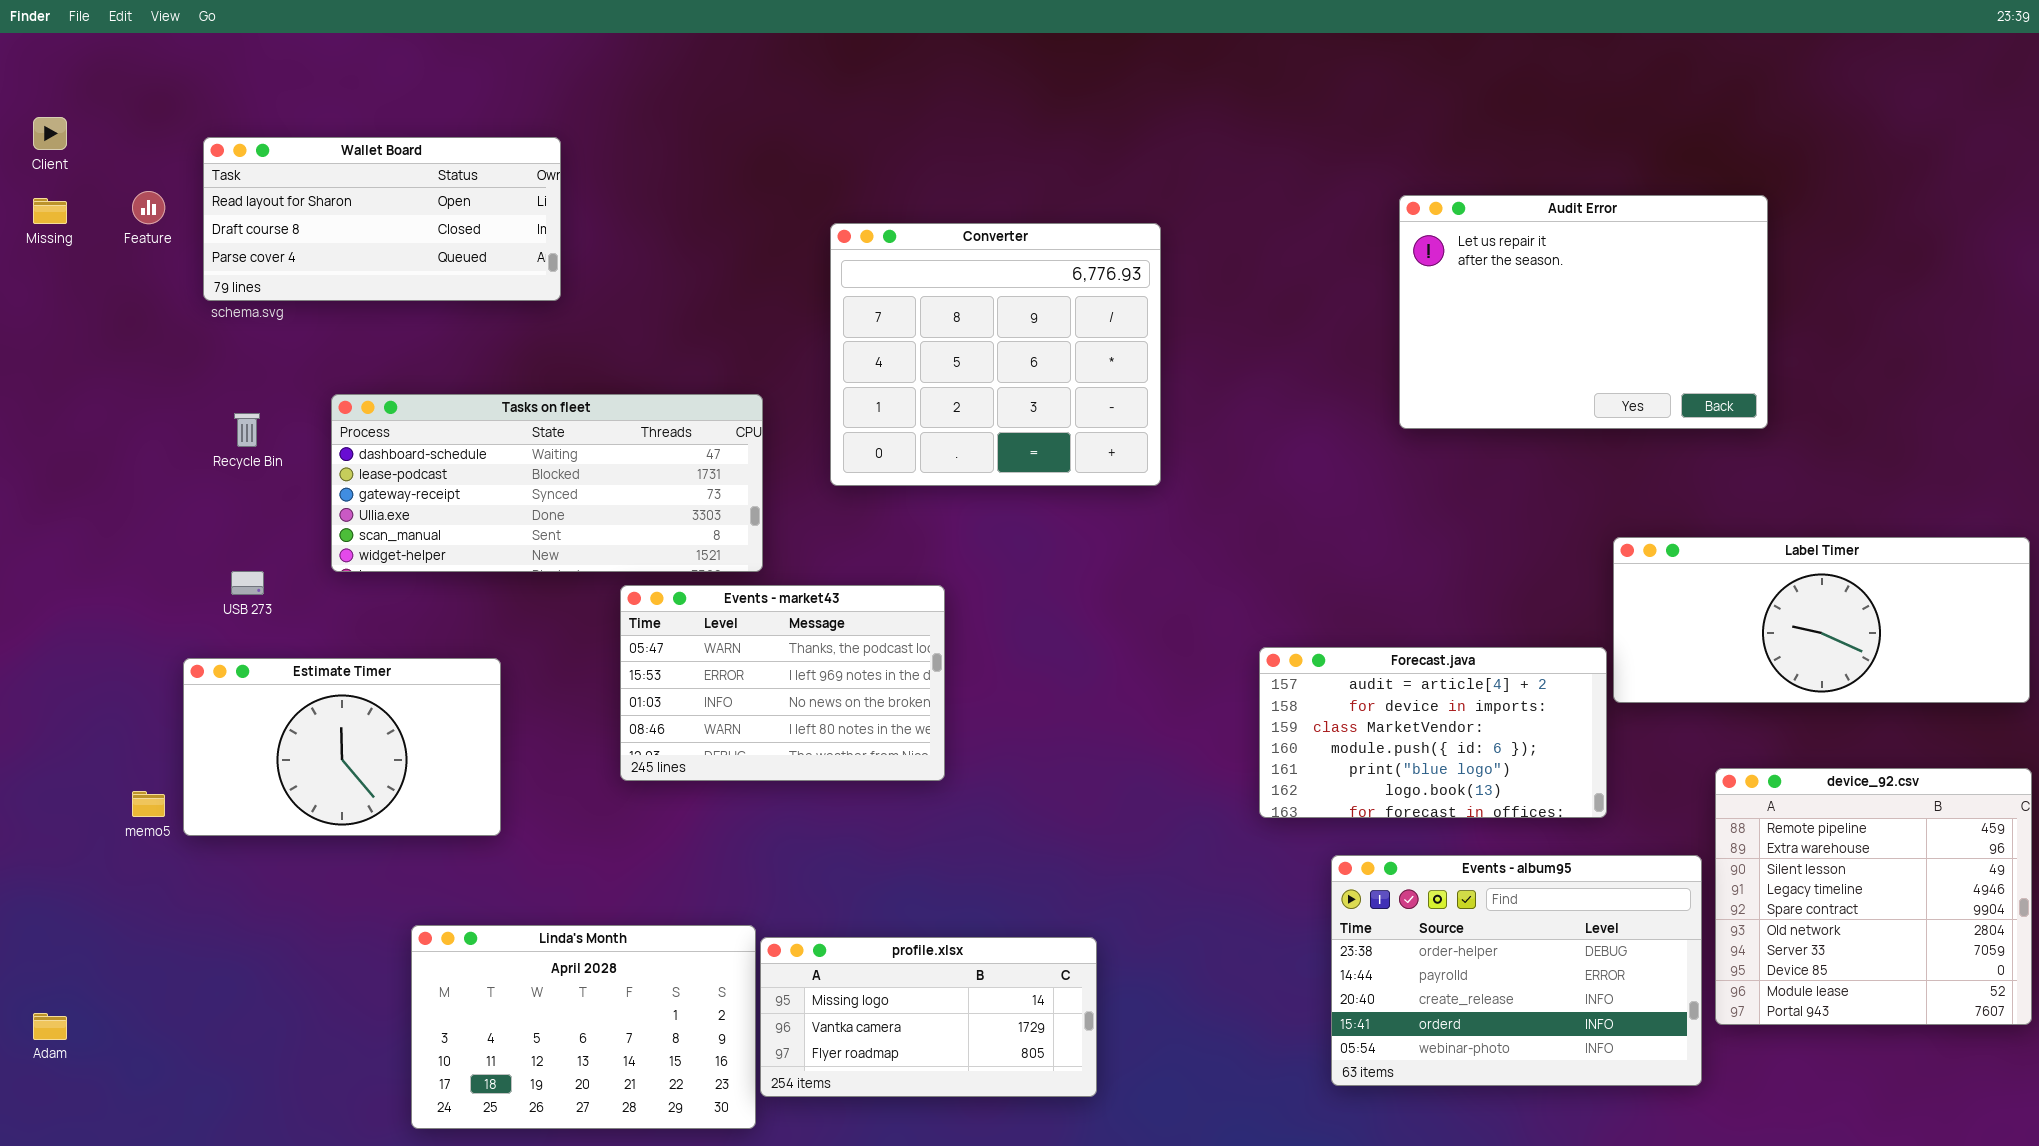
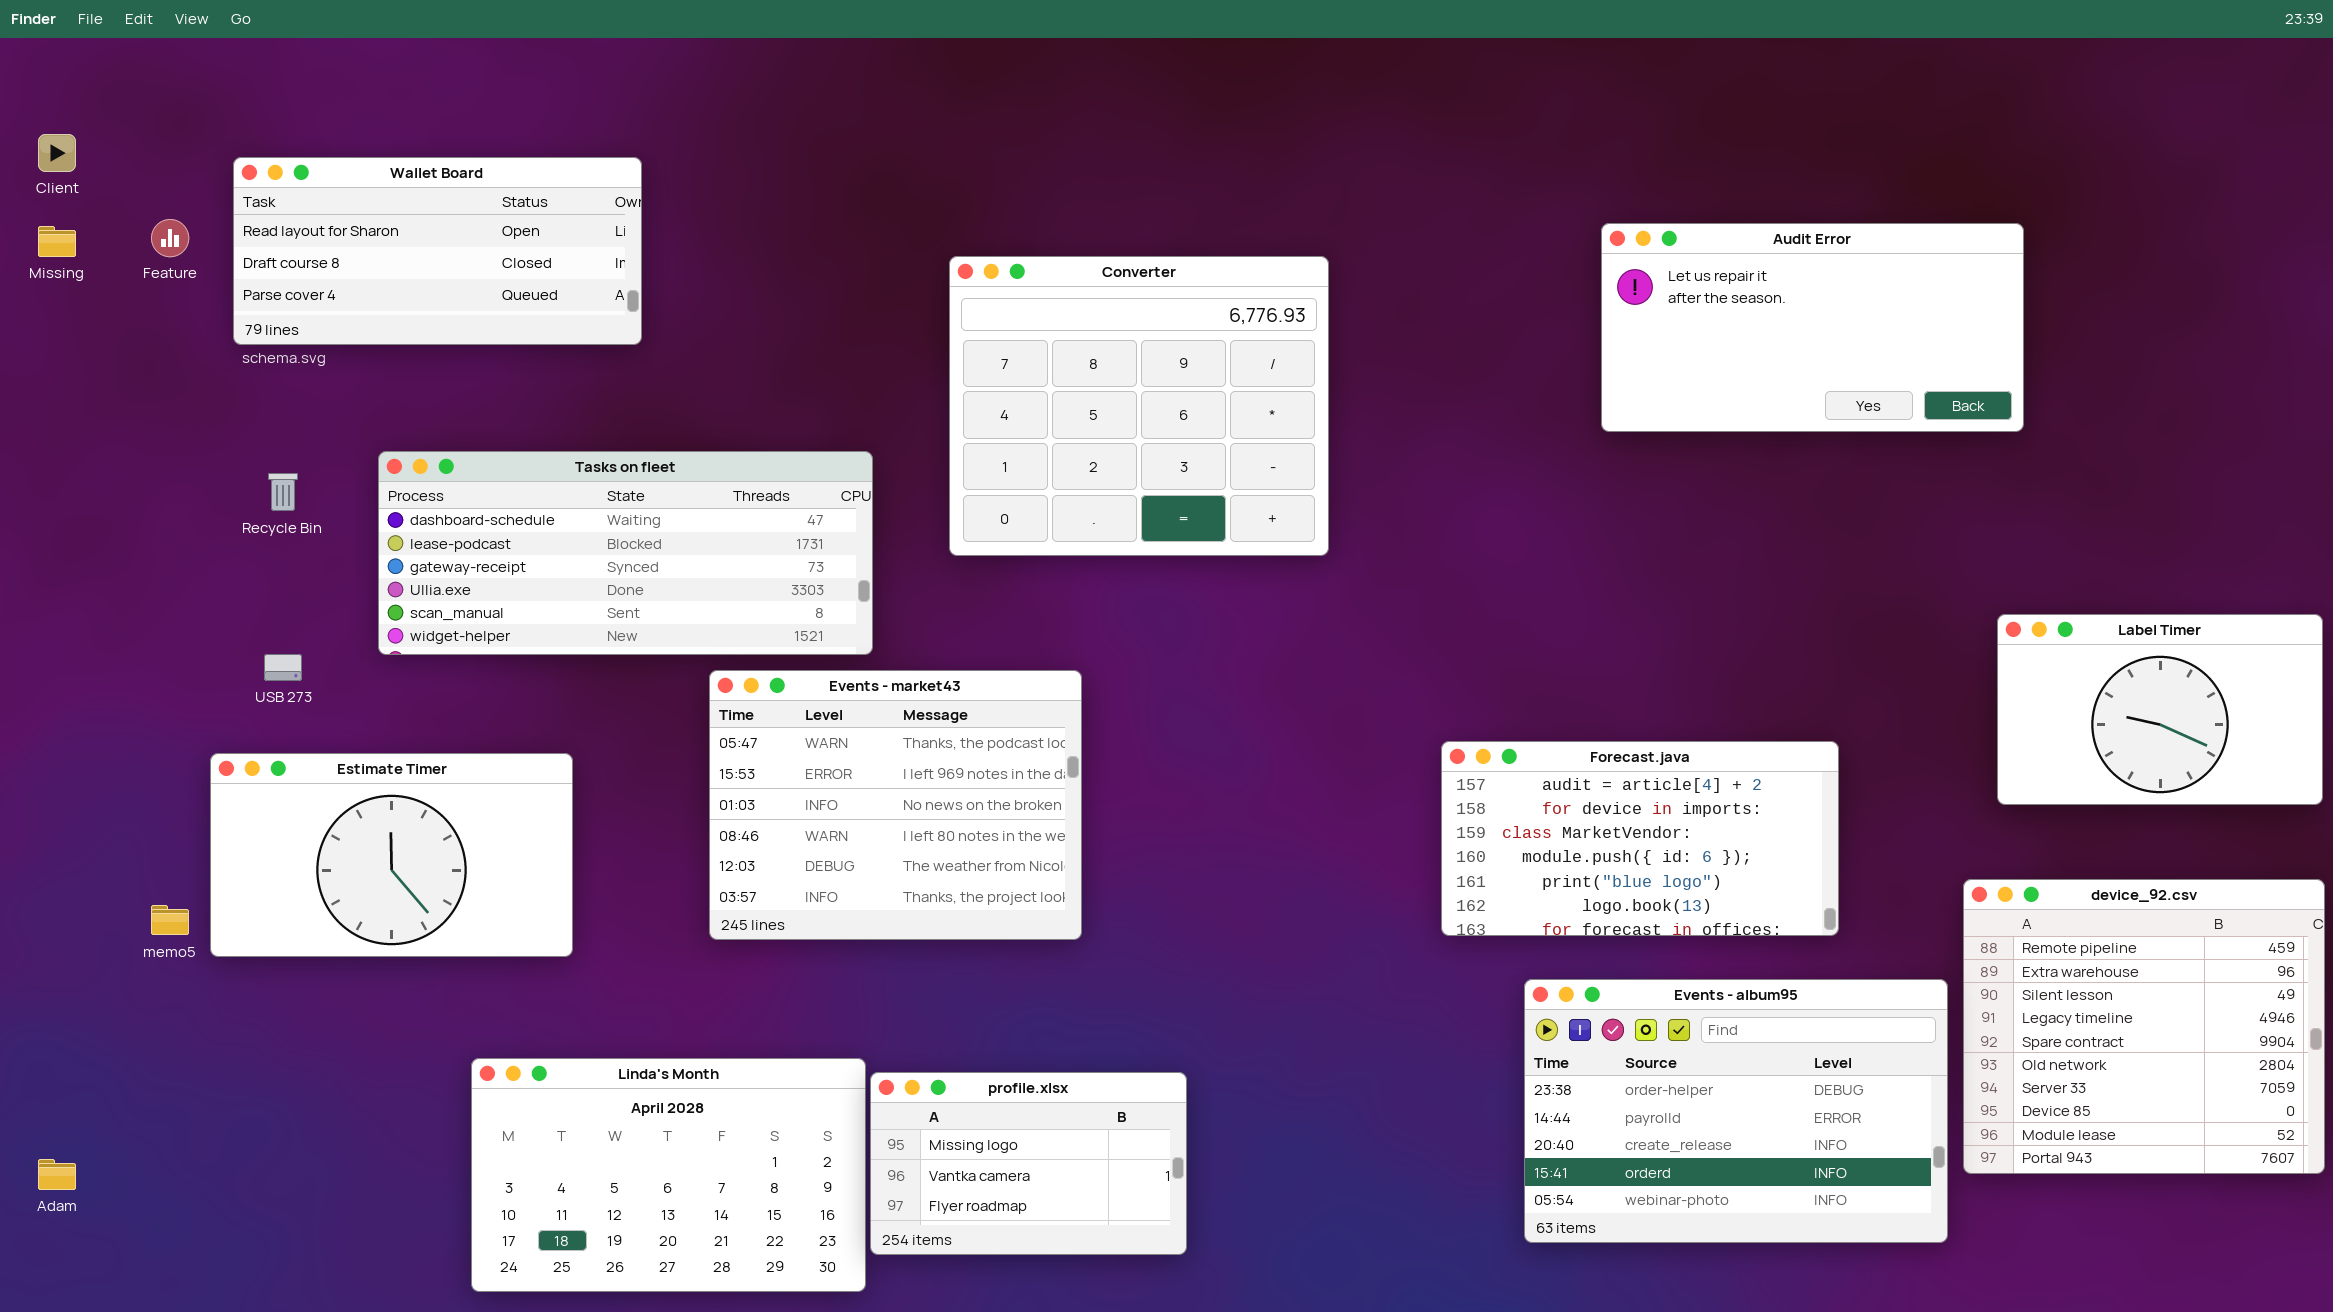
Audit Error: [1399,195,1768,429] -> [1601,223,2024,432], resized
Label Timer: [1613,537,2030,703] -> [1997,614,2323,805], resized
Events - market43: [620,585,945,781] -> [709,670,1082,940], resized
profile.xlsx: [760,937,1097,1097] -> [870,1072,1187,1255], resized

